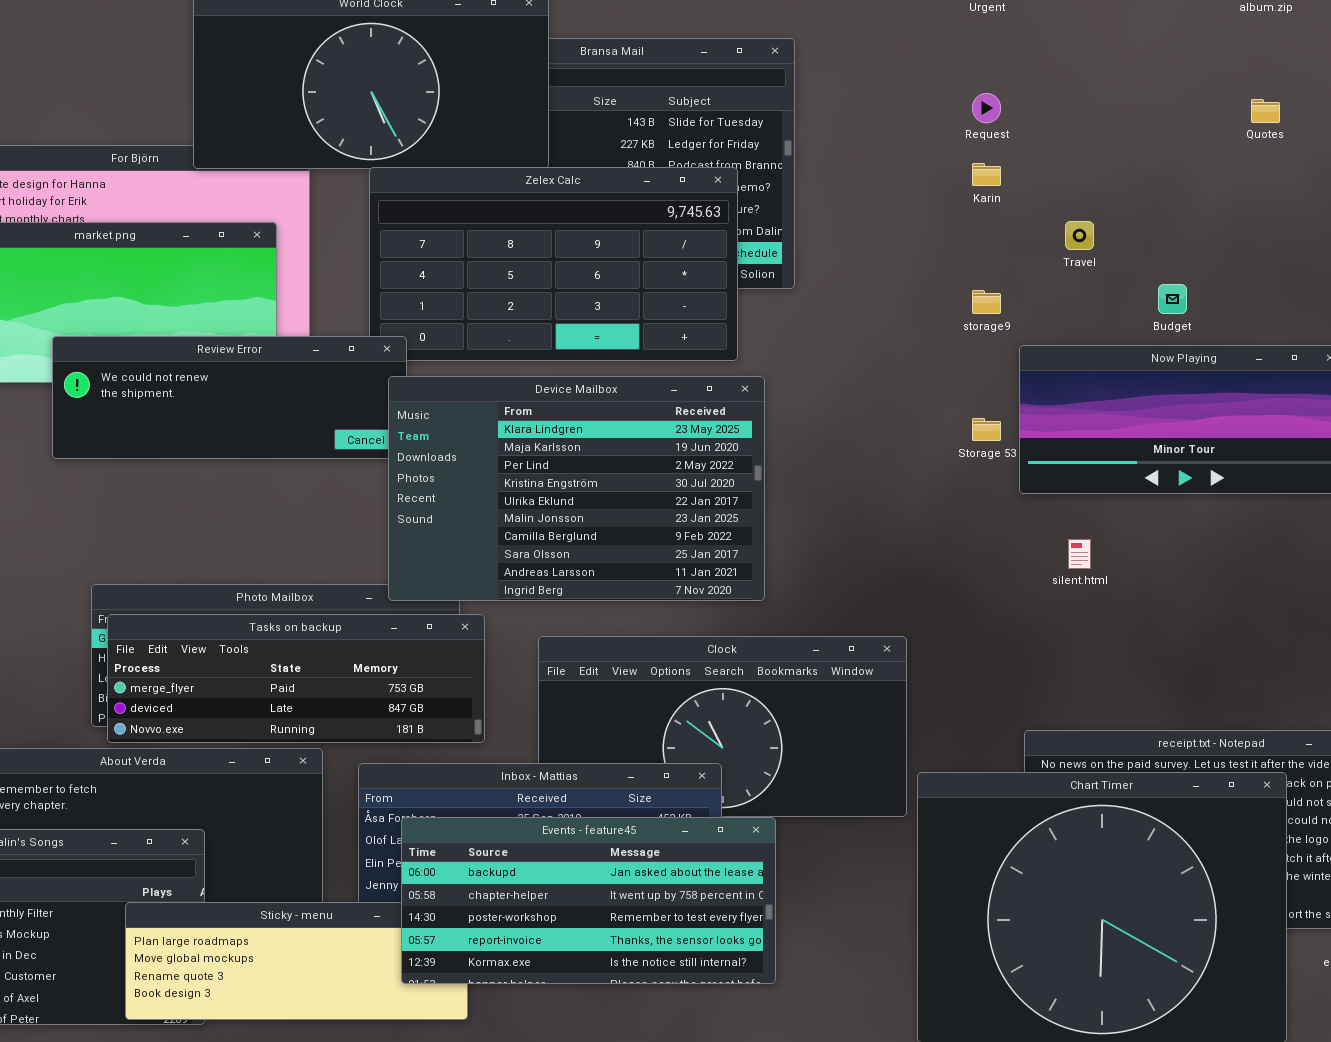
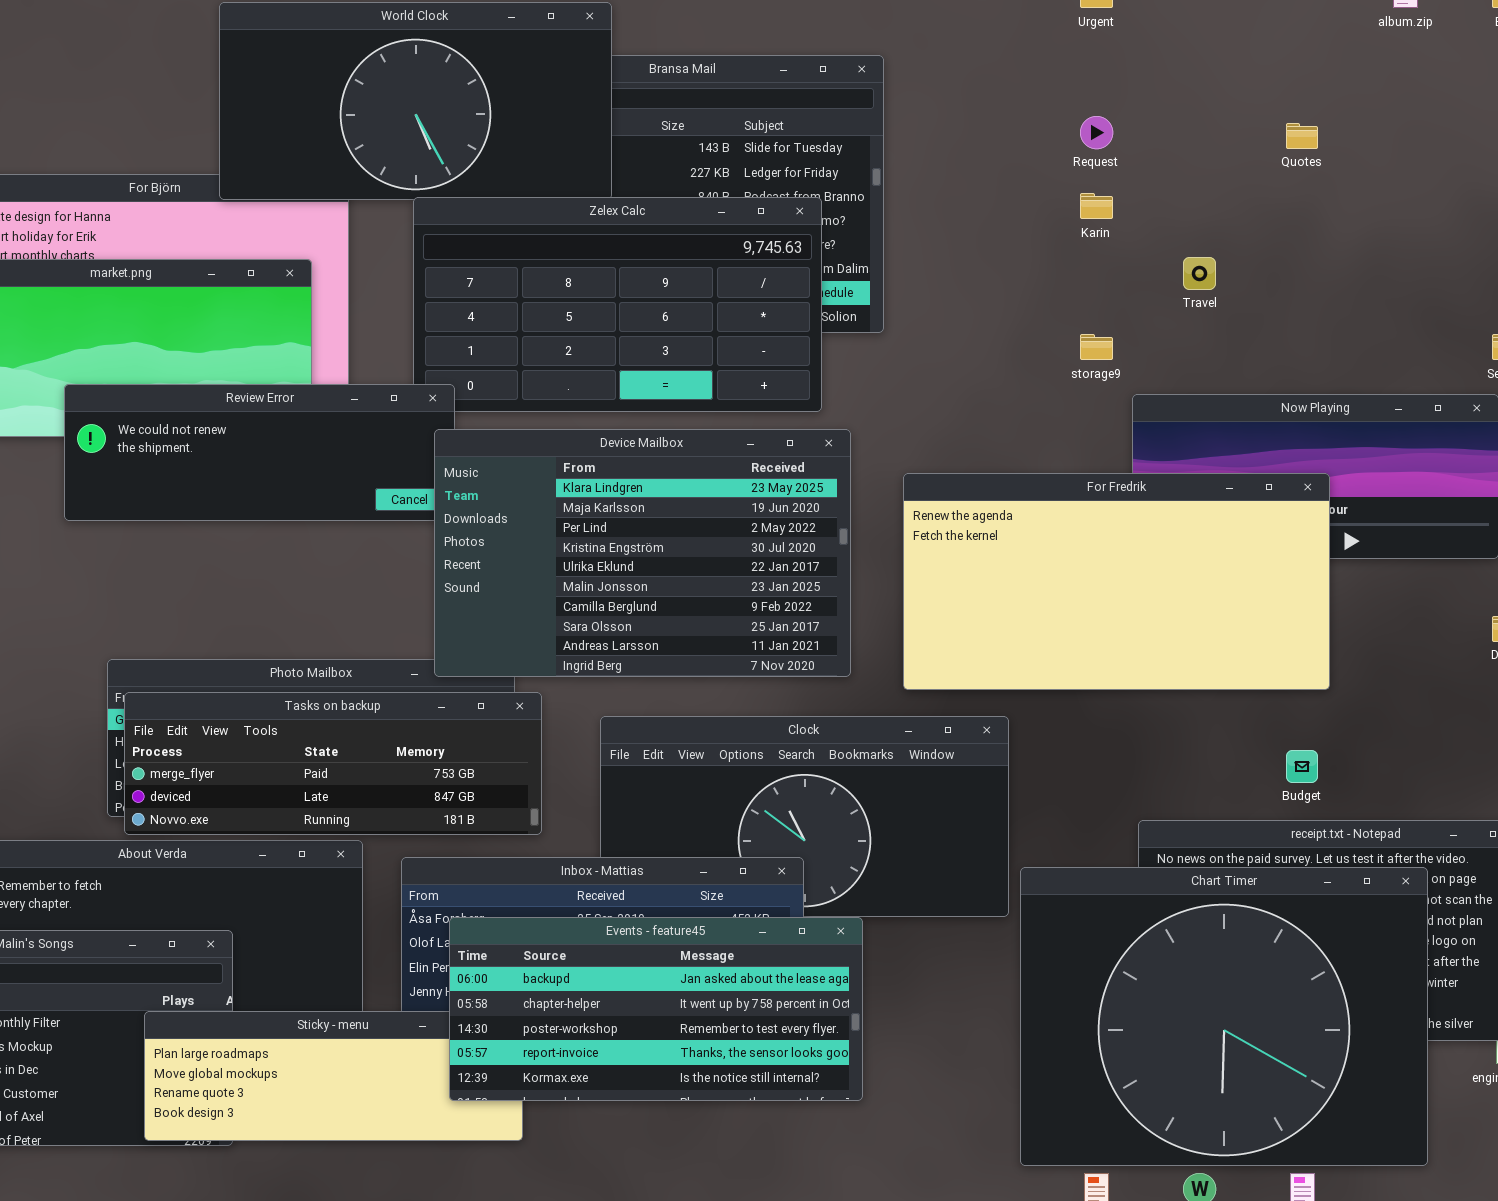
Quotes: [1251,99,1280,123] -> [1286,123,1318,149], moved
Budget: [1158,284,1187,314] -> [1286,750,1318,783], moved
For Fredrik: none -> [903,473,1330,690], opened

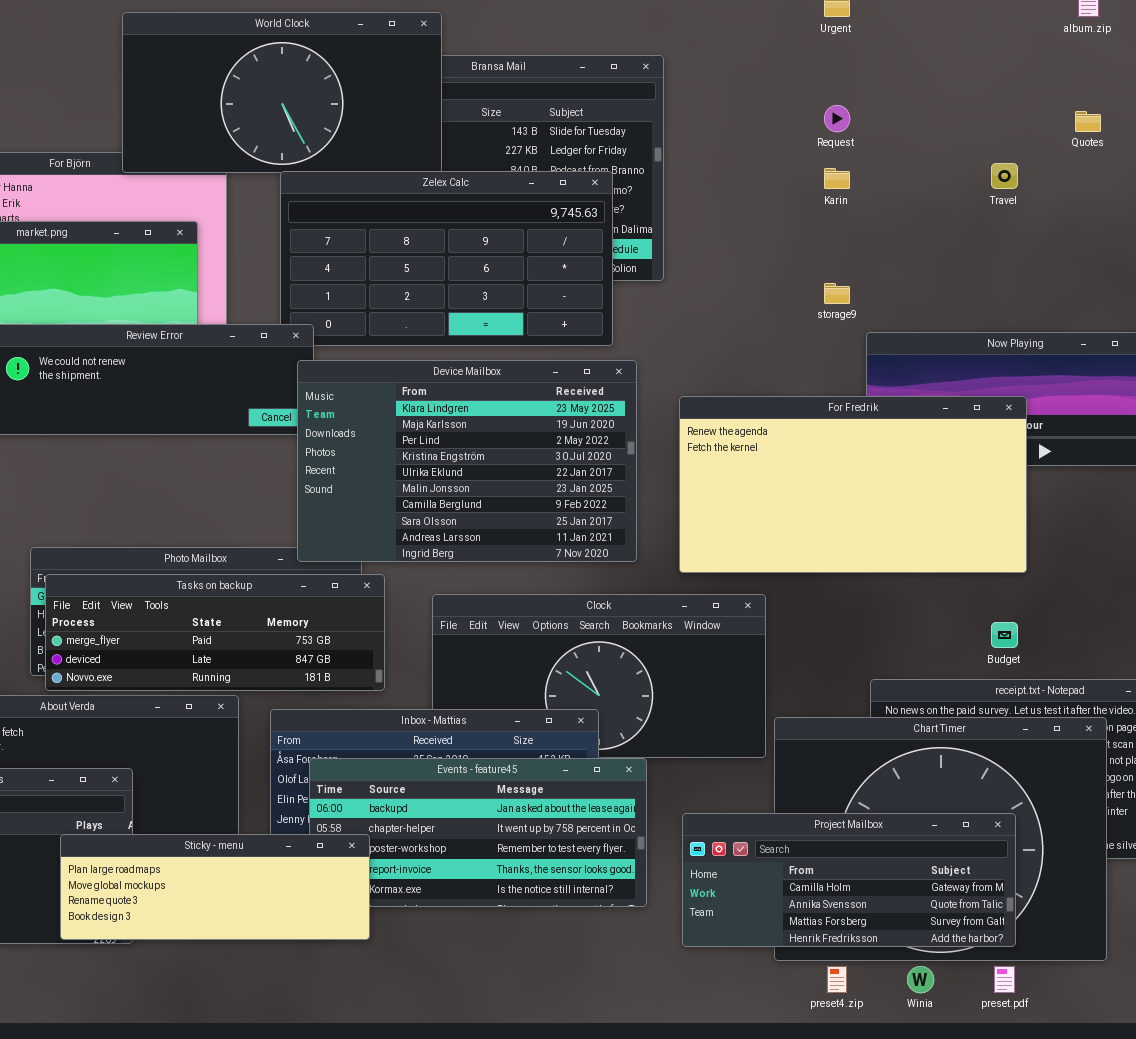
Quotes: [1286,123,1318,149] -> [1075,111,1101,132], moved
Travel: [1183,257,1216,290] -> [991,163,1018,189], moved
Project Mailbox: none -> [682,813,1016,947], opened
Sticky - menu: [144,1011,523,1141] -> [60,834,370,940], raised

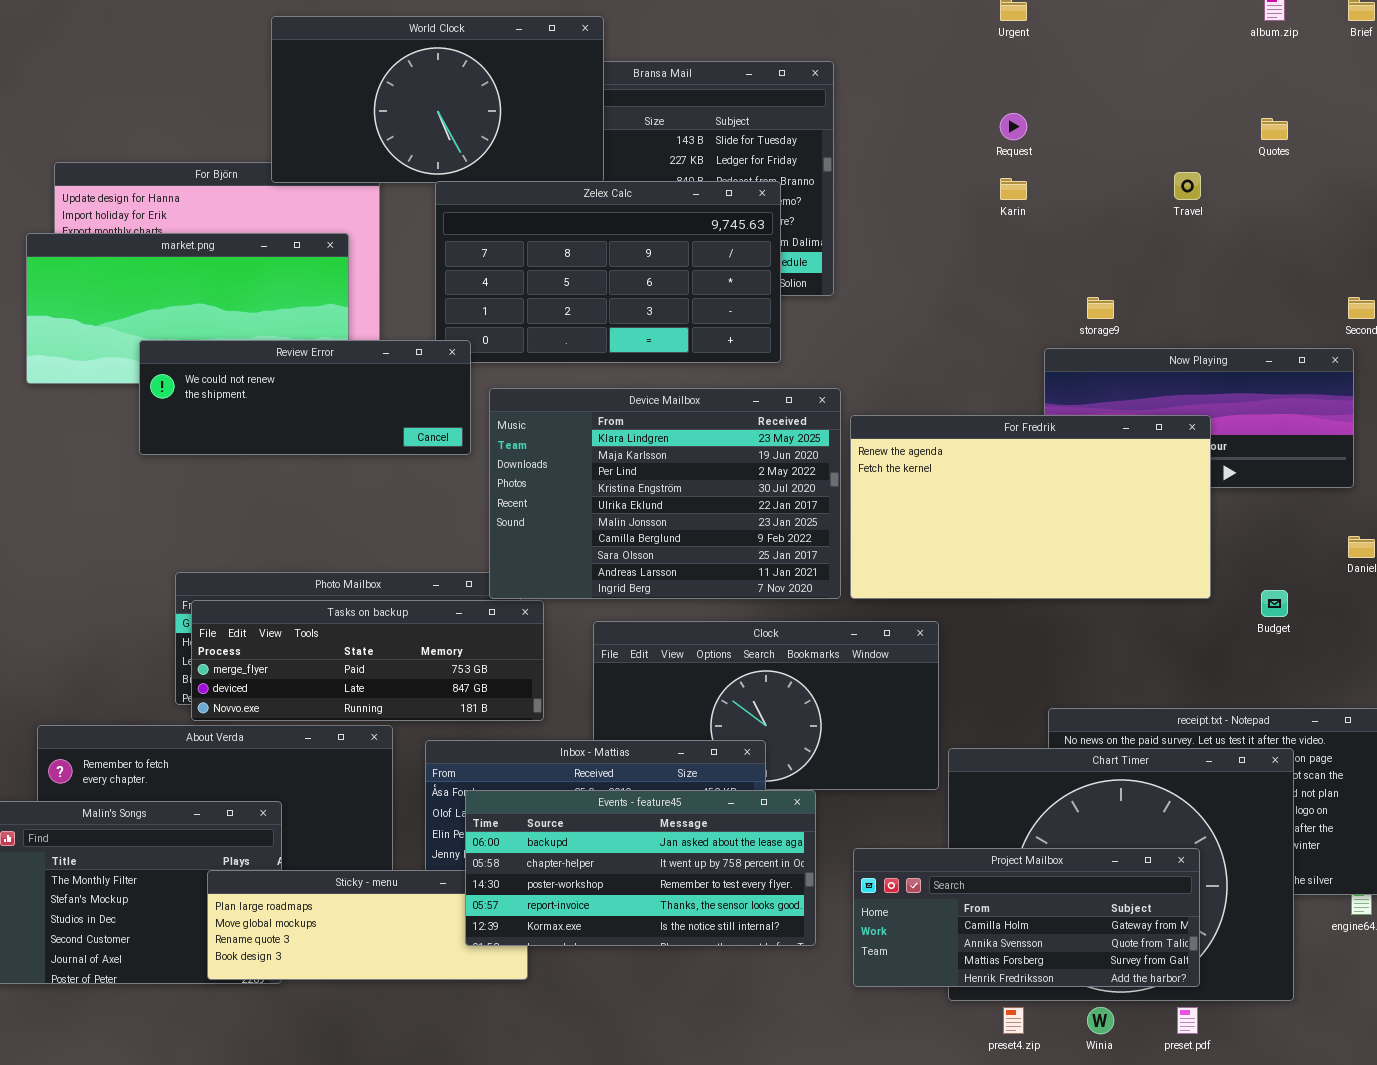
storage9: [824,283,850,304] -> [1087,297,1114,319], moved
Device Mailbox: [297,360,637,562] -> [489,388,841,599], moved
Budget: [991,622,1018,648] -> [1261,590,1288,617], moved
Events - feature45: [309,758,647,907] -> [465,790,816,946], raised

